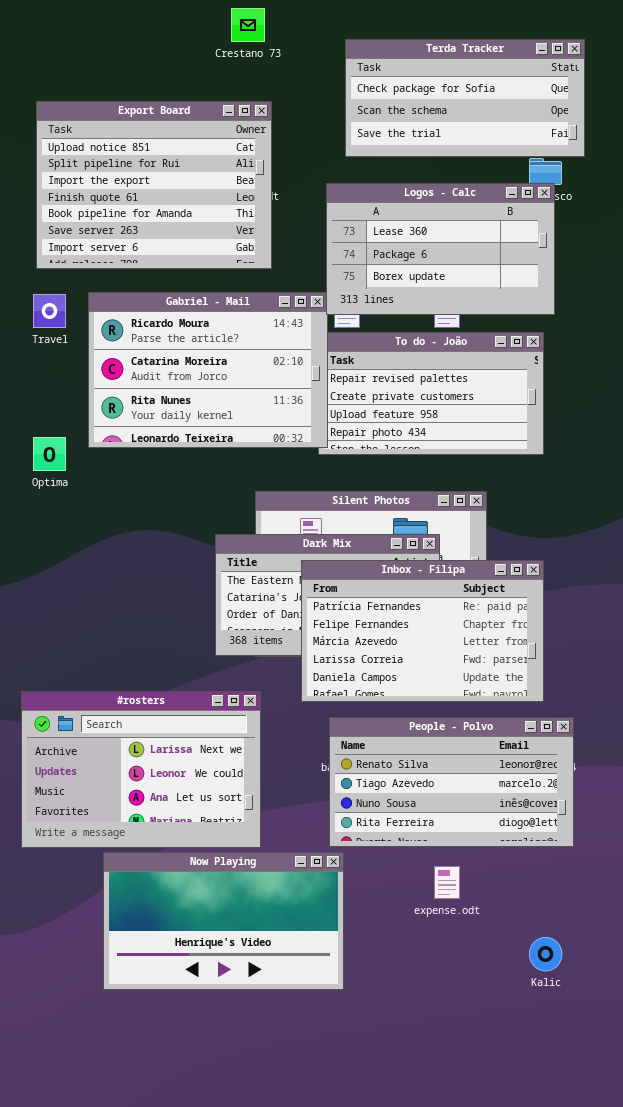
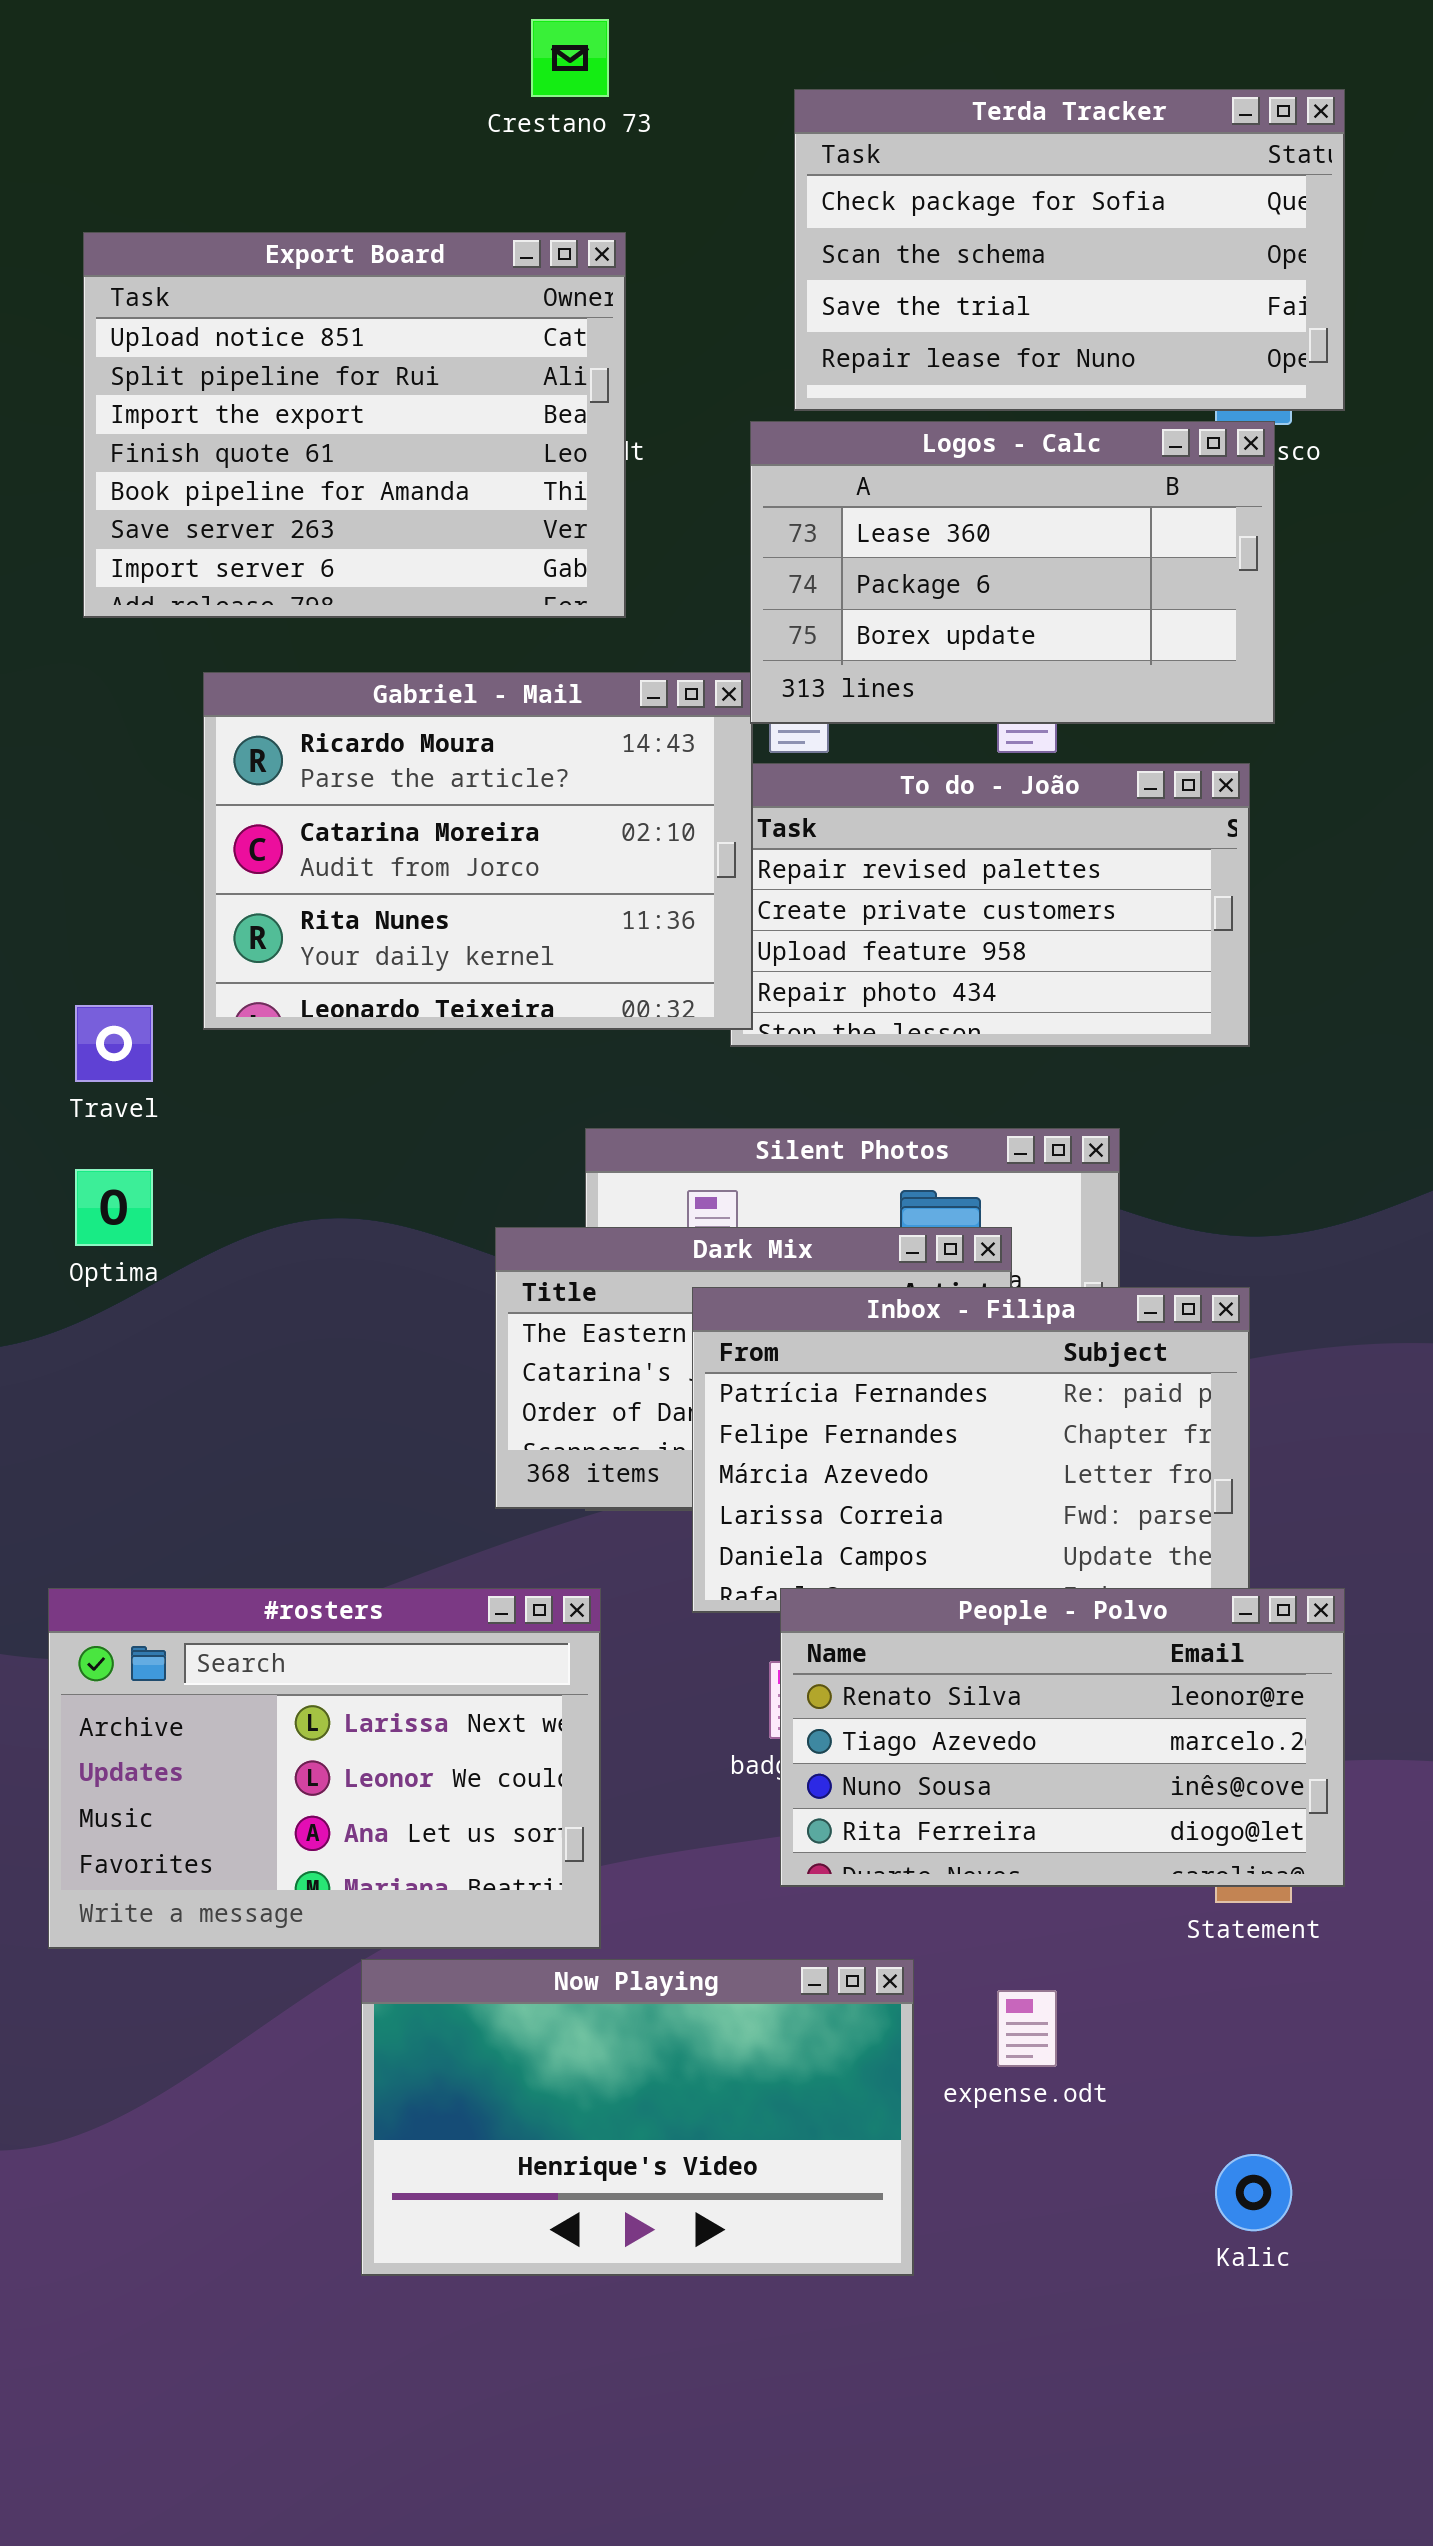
Terda Tracker: [345,39,585,157] -> [794,89,1345,411], resized
Travel: [33,294,66,328] -> [75,1005,153,1082], moved
Optima: [33,437,66,471] -> [75,1169,153,1246], moved
People - Polvo: [329,717,574,847] -> [780,1588,1345,1887], moved
Now Playing: [103,852,344,990] -> [361,1959,914,2276], moved

